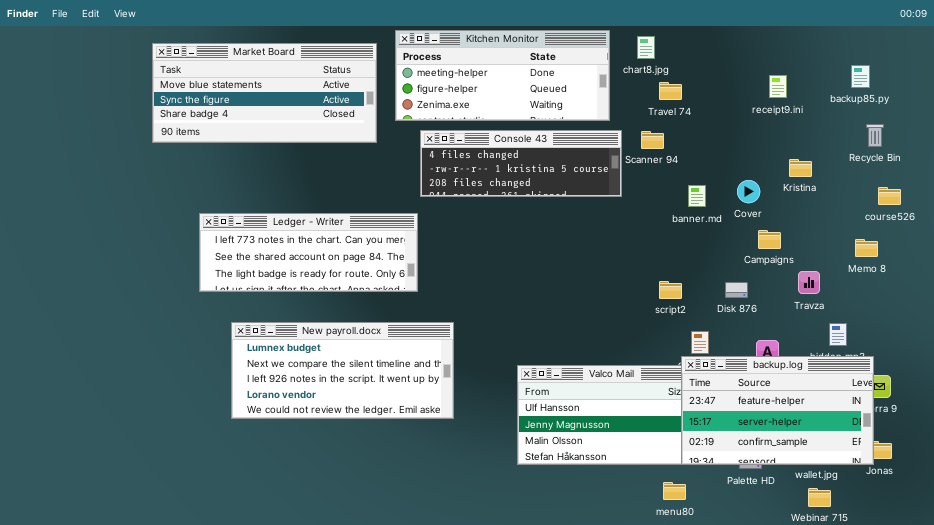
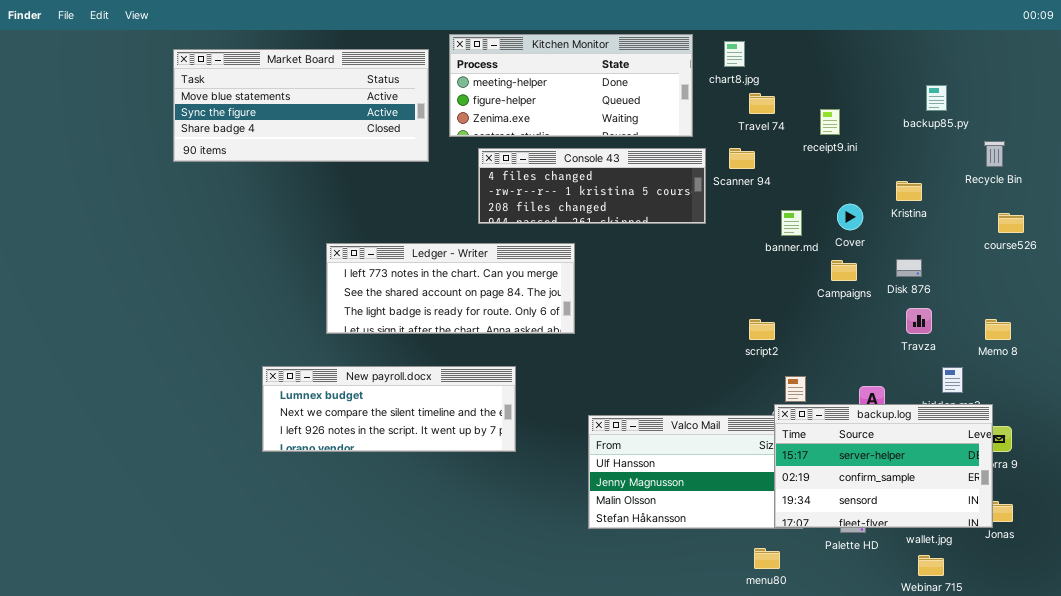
backup85.py: [851,65,870,88] -> [926,85,947,111], moved
receipt9.ini: [769,75,787,98] -> [820,109,840,135], moved
Ledger - Writer: [199,213,418,292] -> [326,243,575,334], moved
Campaigns: [758,230,781,249] -> [831,260,857,281], moved
Memo 8: [855,239,878,257] -> [985,319,1011,340], moved
Disk 876: [725,282,748,298] -> [896,259,922,277], moved
New payroll.docx: [231,322,454,419] -> [262,366,516,452], resized
backup.log: [681,356,874,465] -> [774,404,993,528], scrolled down 1 row

